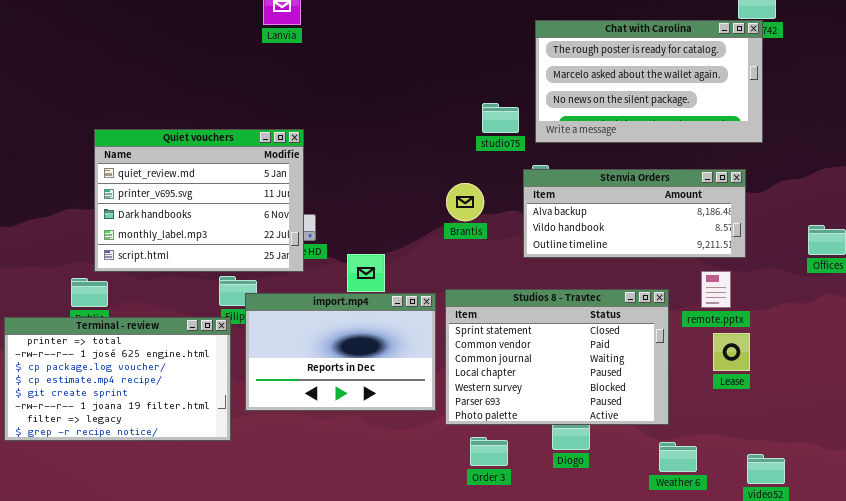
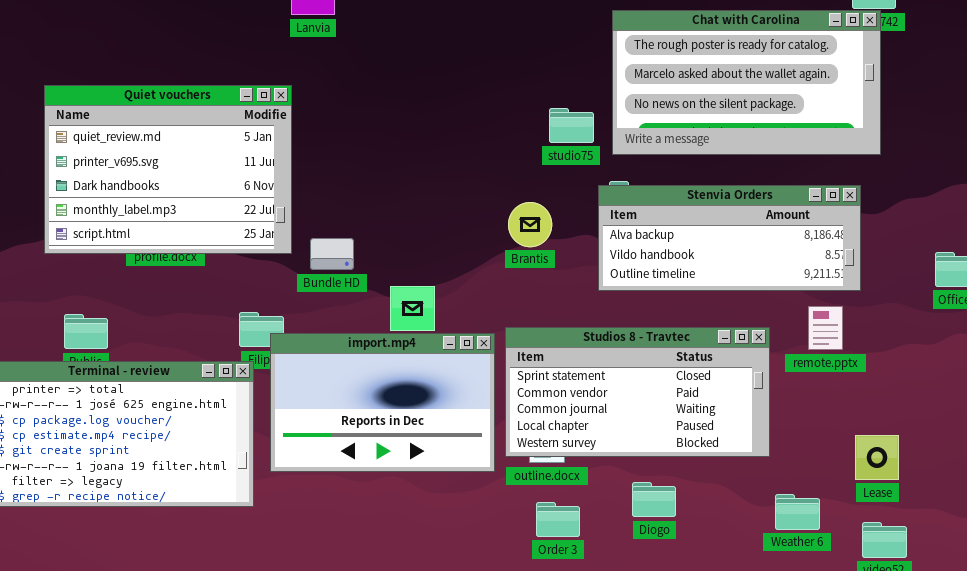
Quiet vouchers: [94,129,304,272] -> [44,85,292,254], moved
Studios 8 - Travtec: [445,289,669,425] -> [505,327,770,457], resized
Lease: [713,333,750,371] -> [855,435,899,480], moved
Weather 6: [659,442,697,472] -> [775,494,820,530], moved

